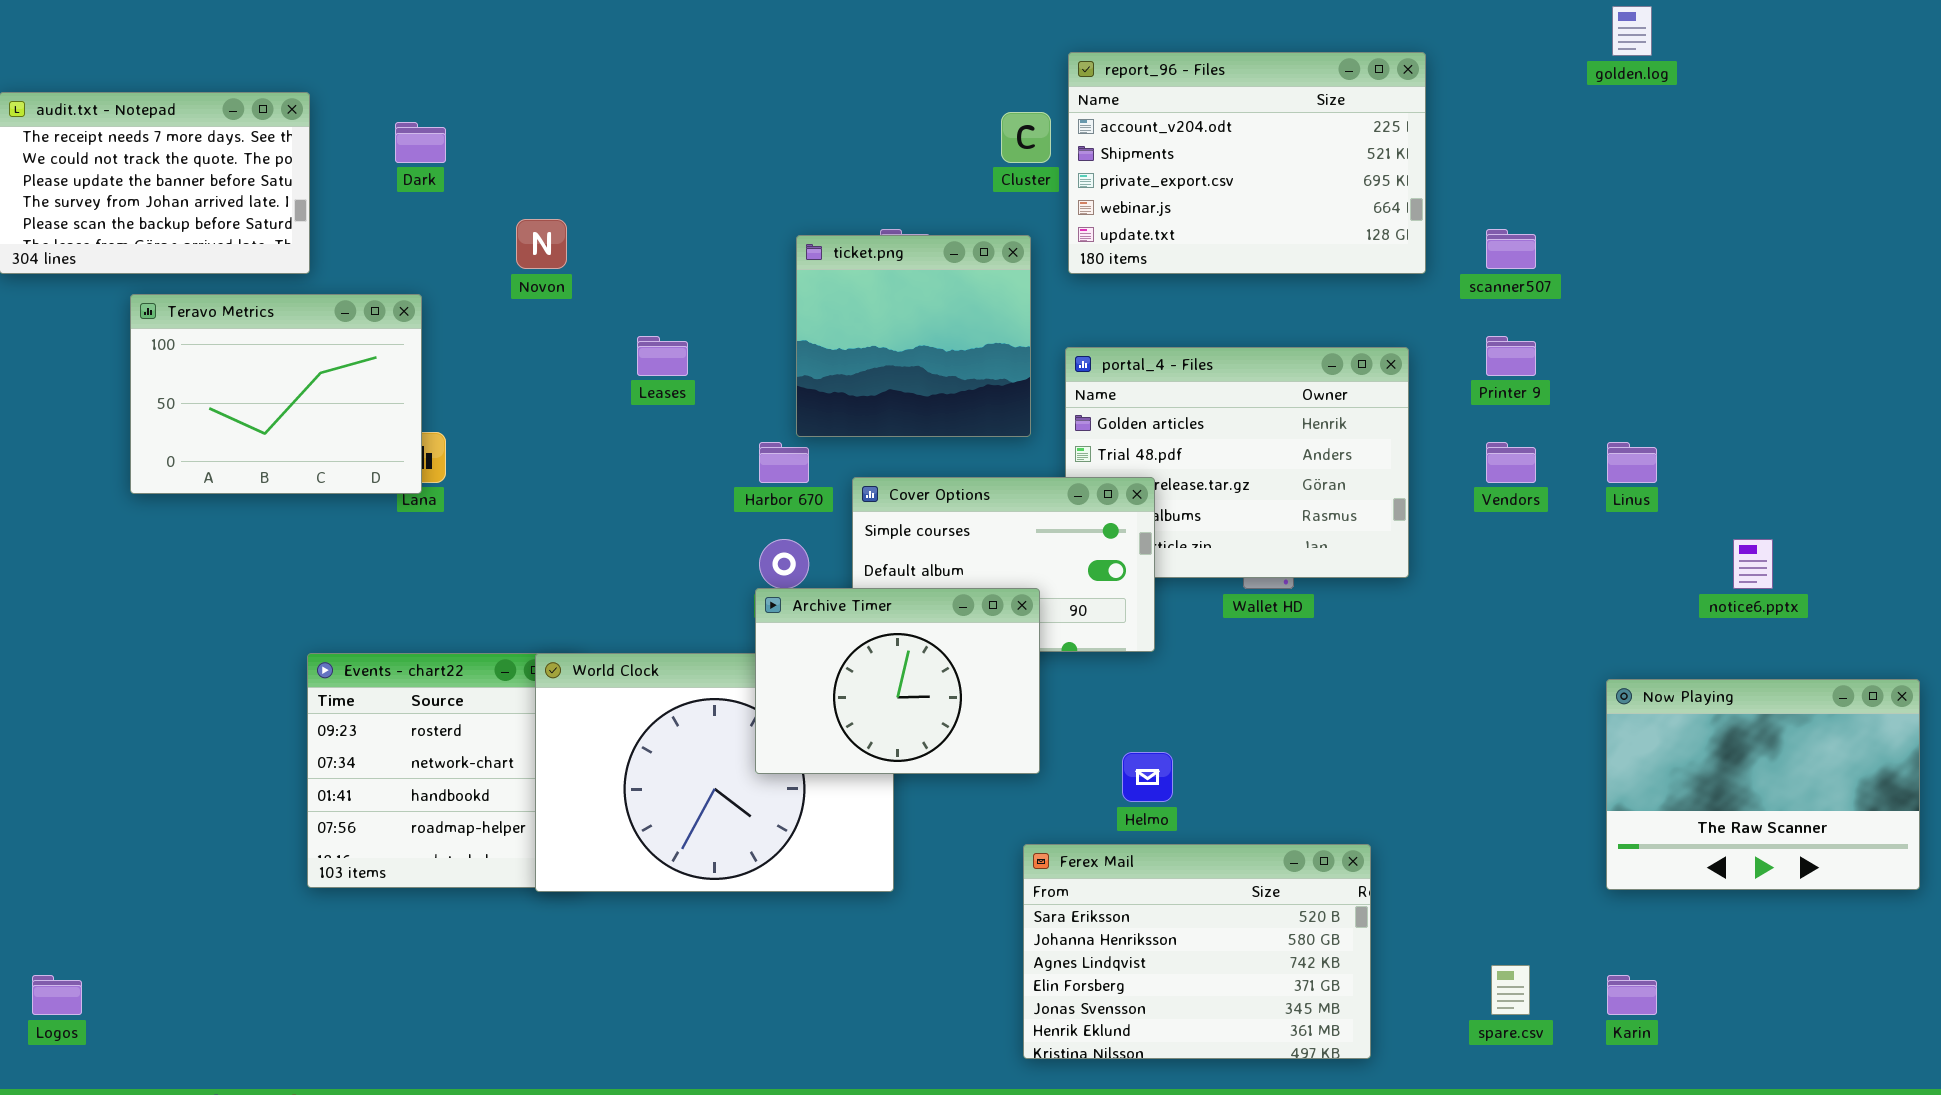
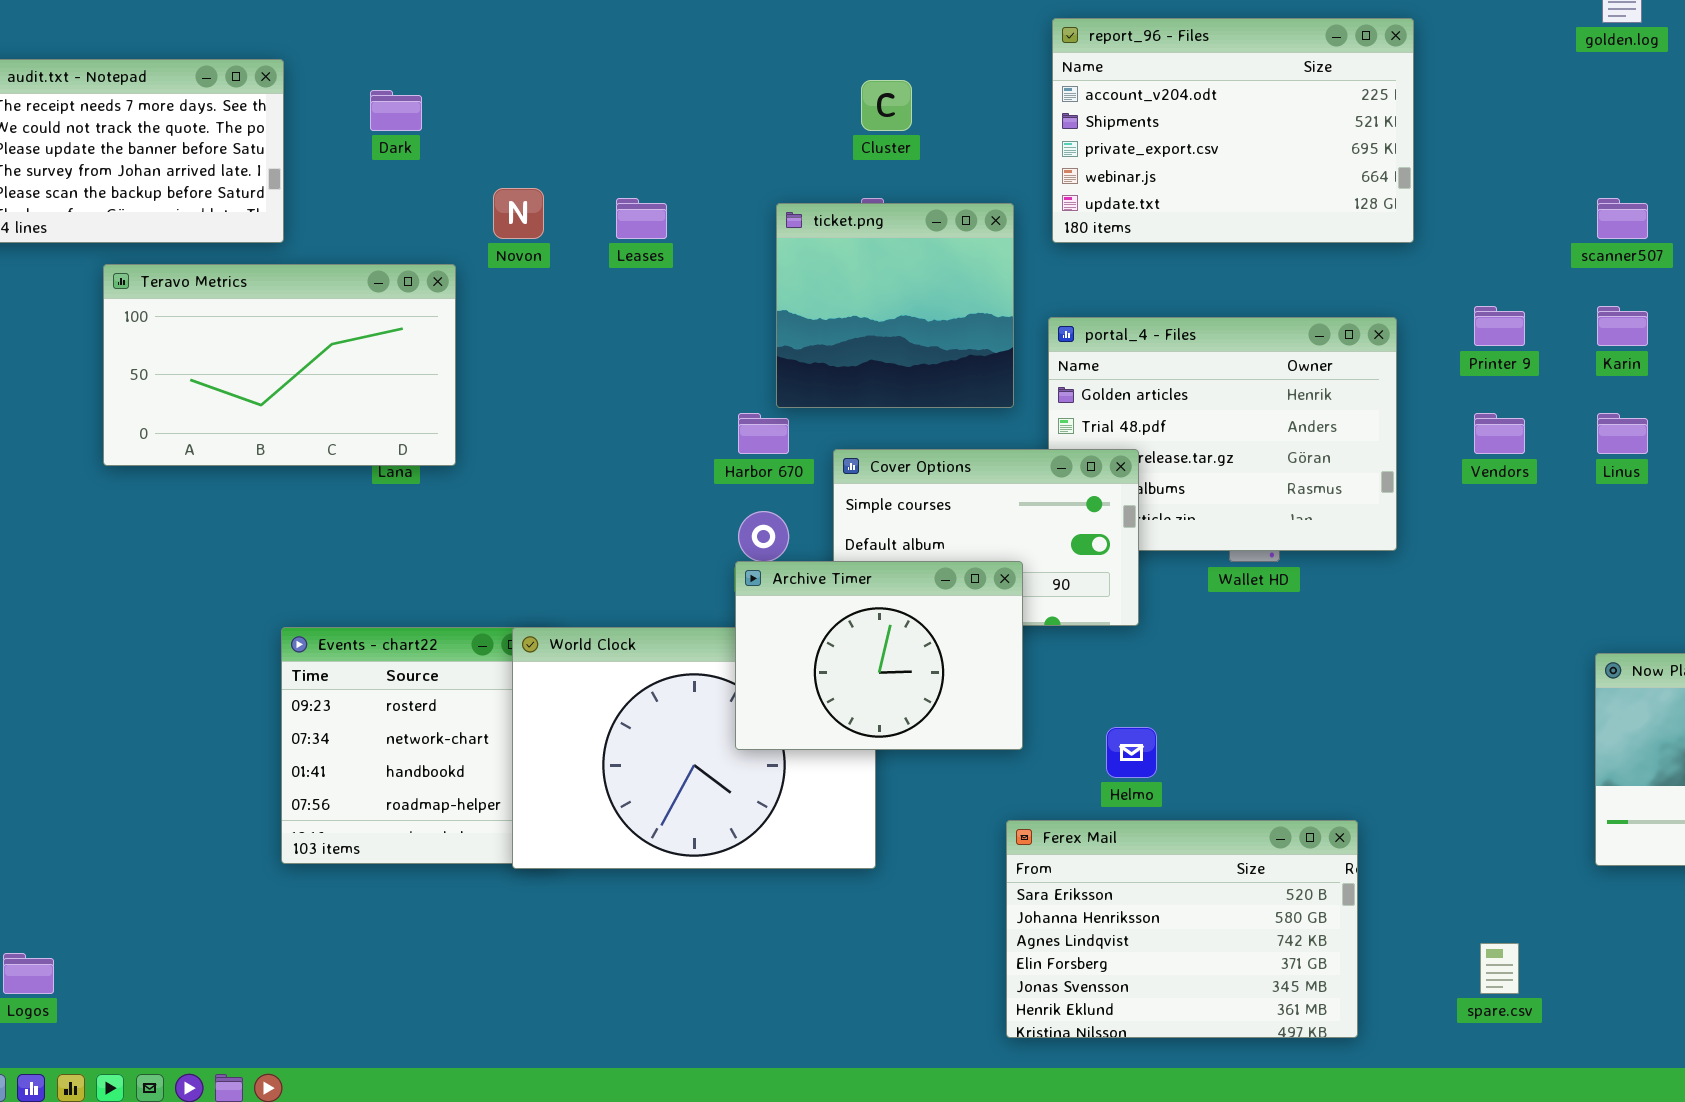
Cluster: [1001,112,1051,163] -> [861,80,912,131], moved
scanner507: [1486,229,1536,269] -> [1597,198,1648,239], moved
Teravo Metrics: [130,294,422,494] -> [103,264,456,466], resized
Leases: [637,336,688,376] -> [616,198,667,239], moved
Karin: [1607,975,1657,1015] -> [1597,306,1648,346], moved

